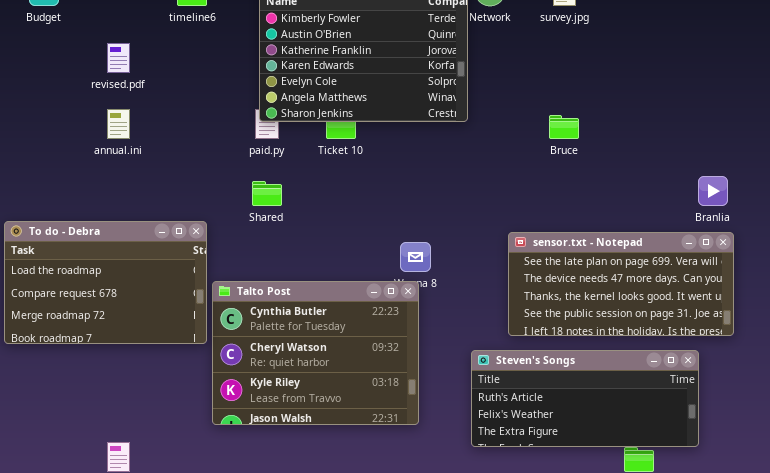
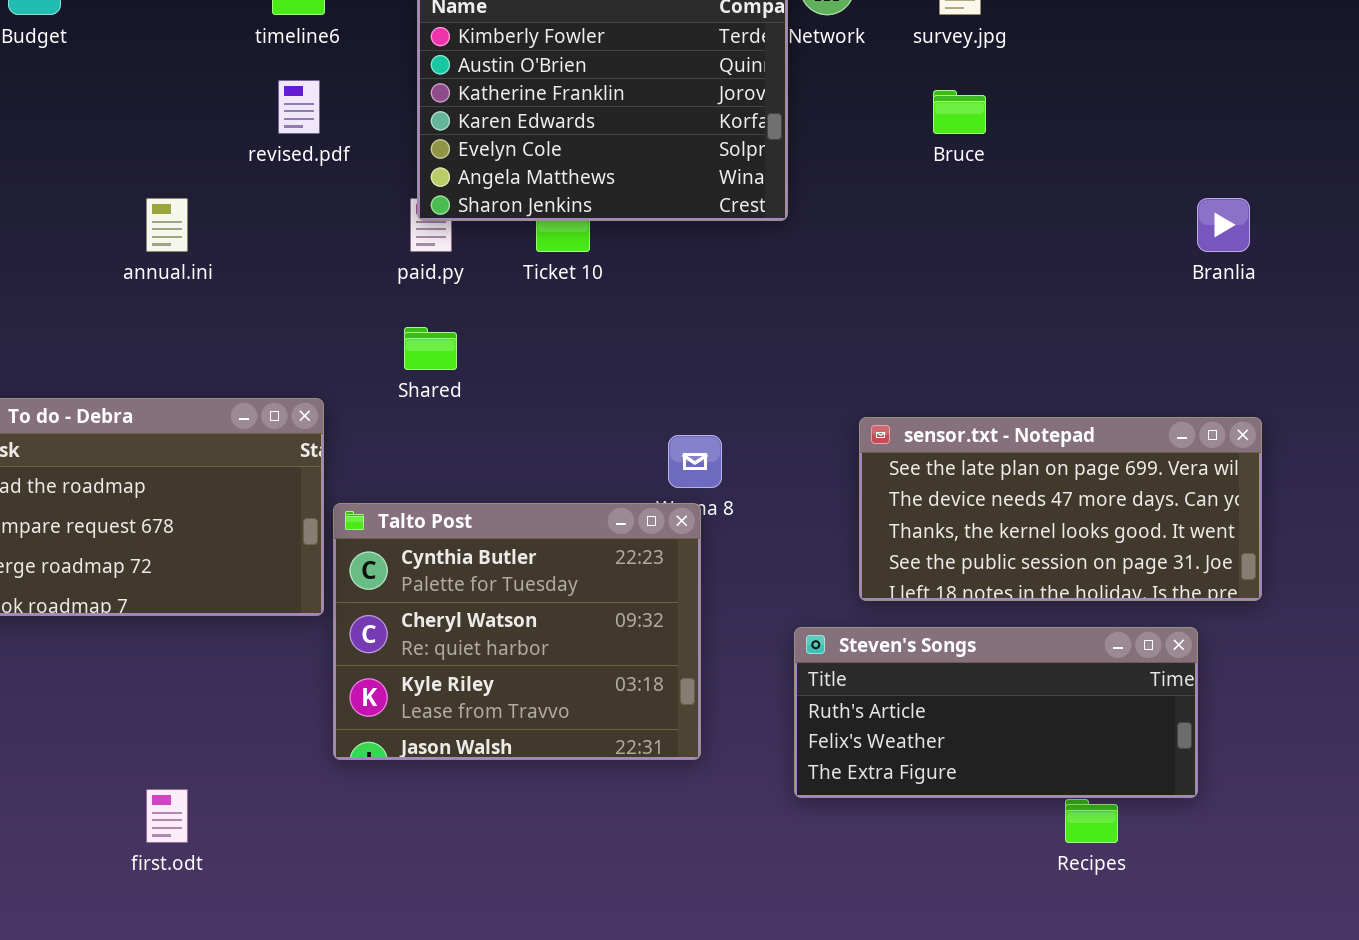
revised.pdf: [107,43,130,73] -> [278,80,320,134], moved
Bruce: [549,115,579,139] -> [933,90,986,134], moved
Branlia: [698,176,728,206] -> [1197,198,1250,252], moved

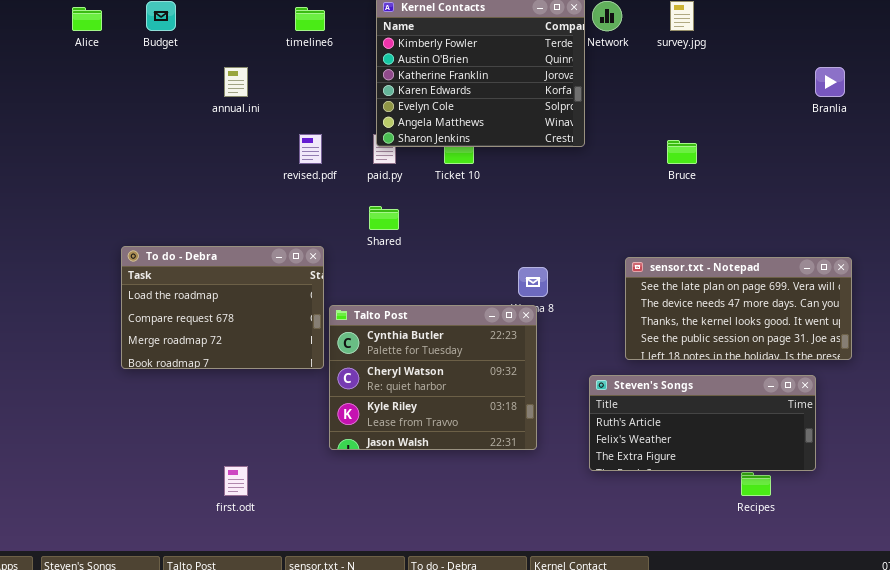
revised.pdf: [278,80,320,134] -> [299,134,322,164], moved
Bruce: [933,90,986,134] -> [667,140,697,164], moved
annual.ini: [146,198,188,252] -> [224,67,248,97], moved
Branlia: [1197,198,1250,252] -> [815,67,845,97], moved

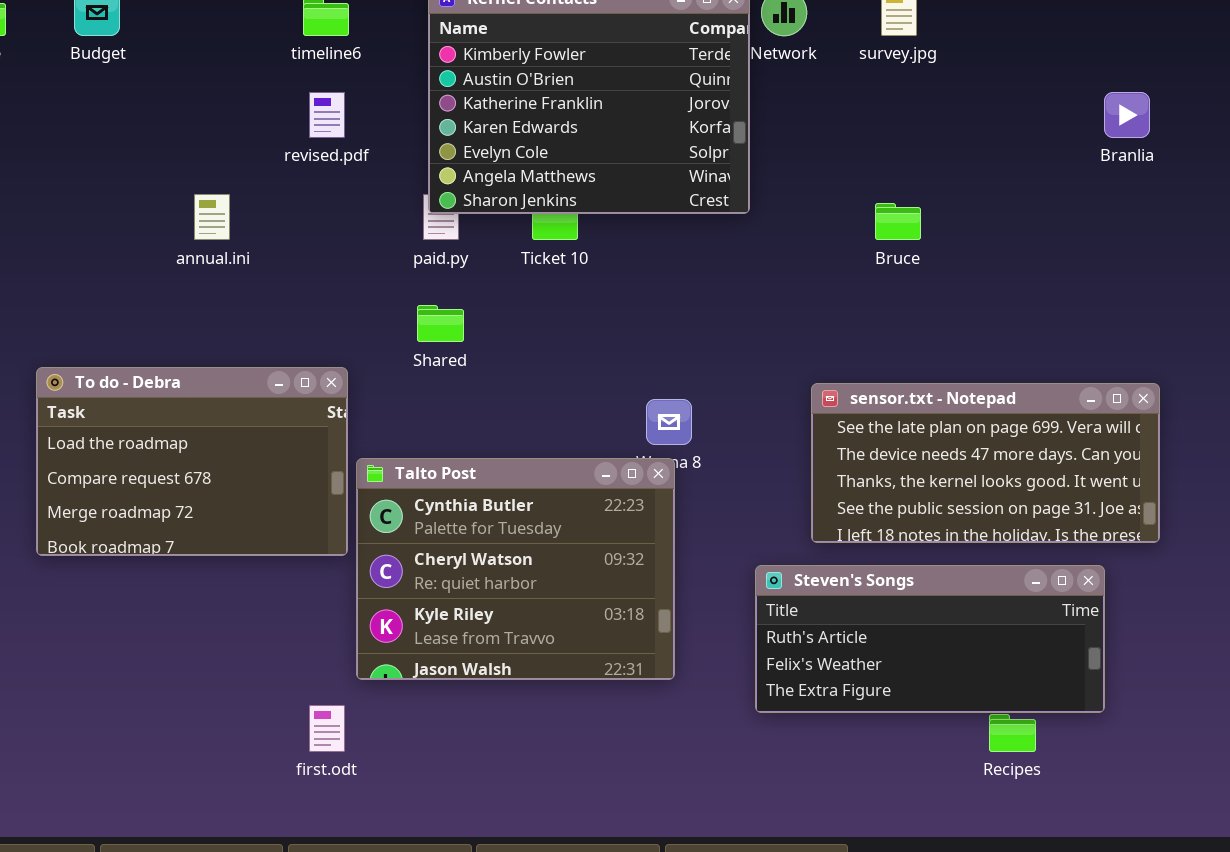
annual.ini: [224,67,248,97] -> [194,194,230,240], moved
revised.pdf: [299,134,322,164] -> [309,92,345,138], moved
first.odt: [224,466,248,496] -> [309,705,345,752], moved

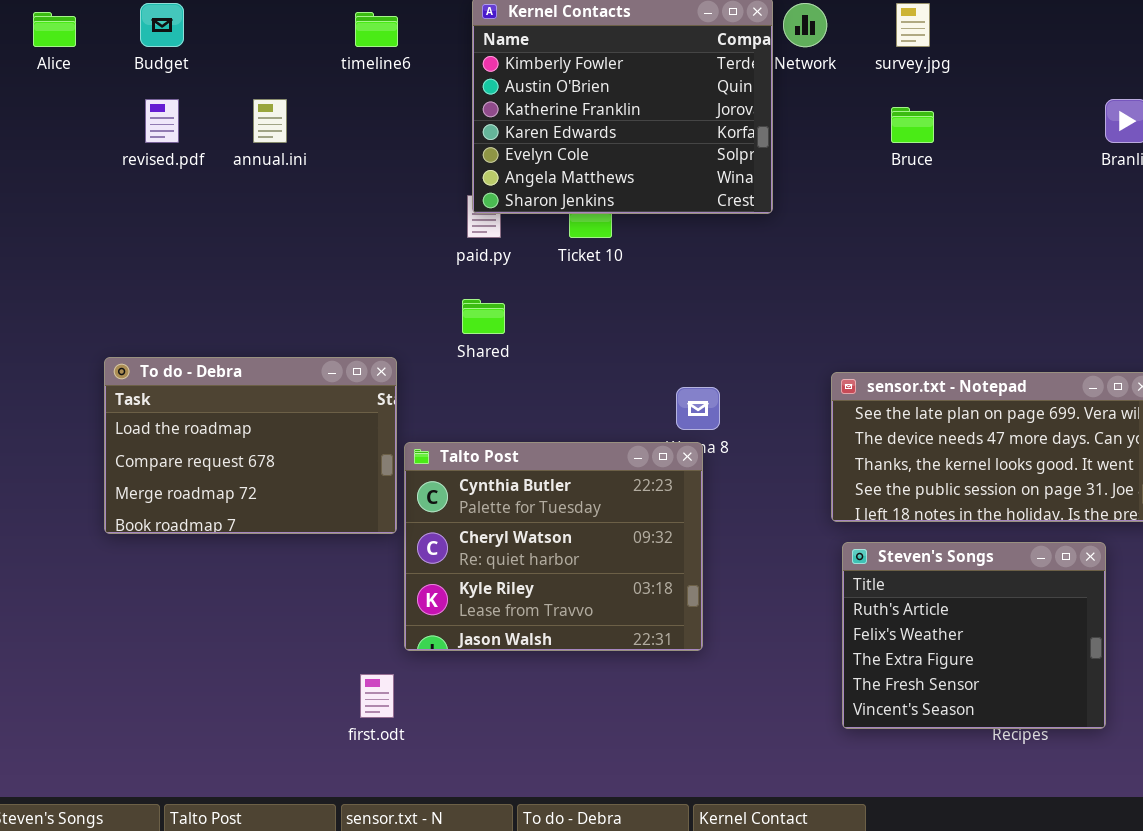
revised.pdf: [309,92,345,138] -> [145,99,179,143], moved
annual.ini: [194,194,230,240] -> [253,99,287,143], moved
Bruce: [875,203,921,240] -> [891,107,934,143], moved
Steven's Songs: [755,565,1105,713] -> [842,542,1106,729], resized

